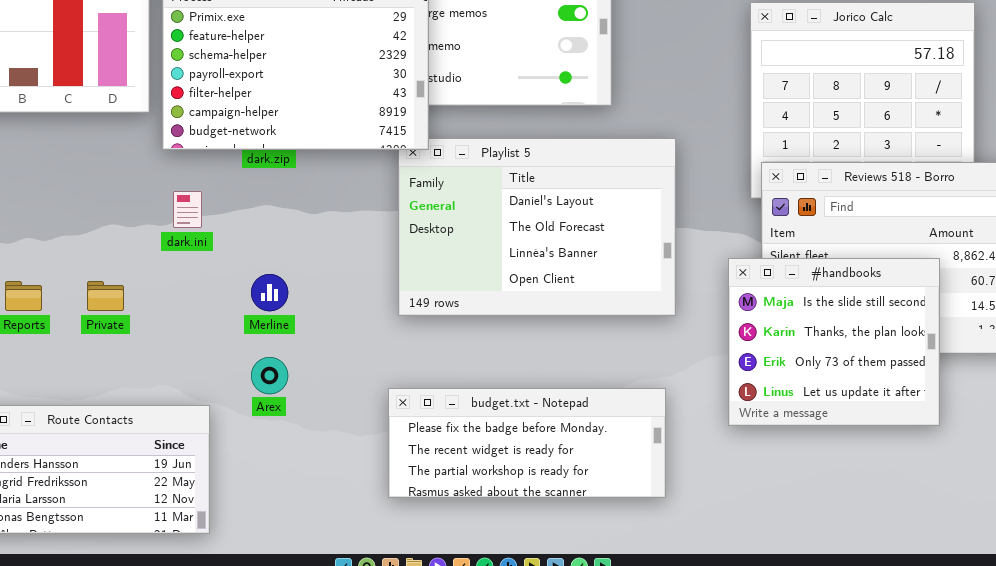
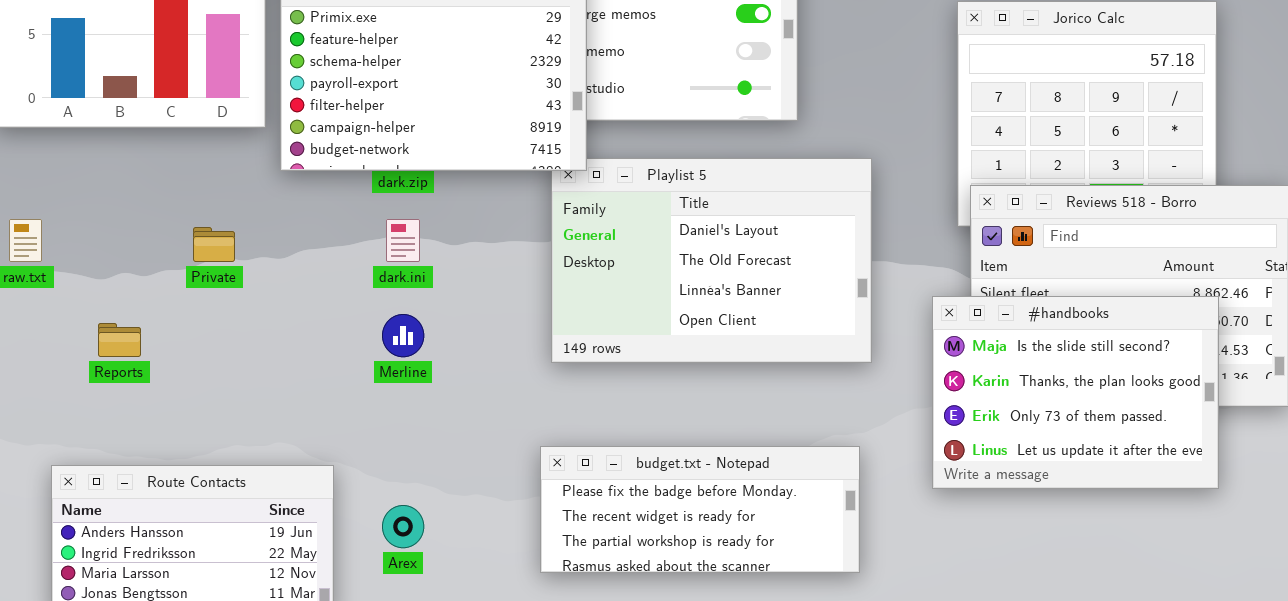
dark.ini: [173,191,202,228] -> [386,219,420,262], moved
#handbooks: [728,258,940,426] -> [932,296,1219,489], resized
Private: [87,281,124,311] -> [193,227,235,262], moved
Arex: [251,357,288,394] -> [382,505,424,548], moved

